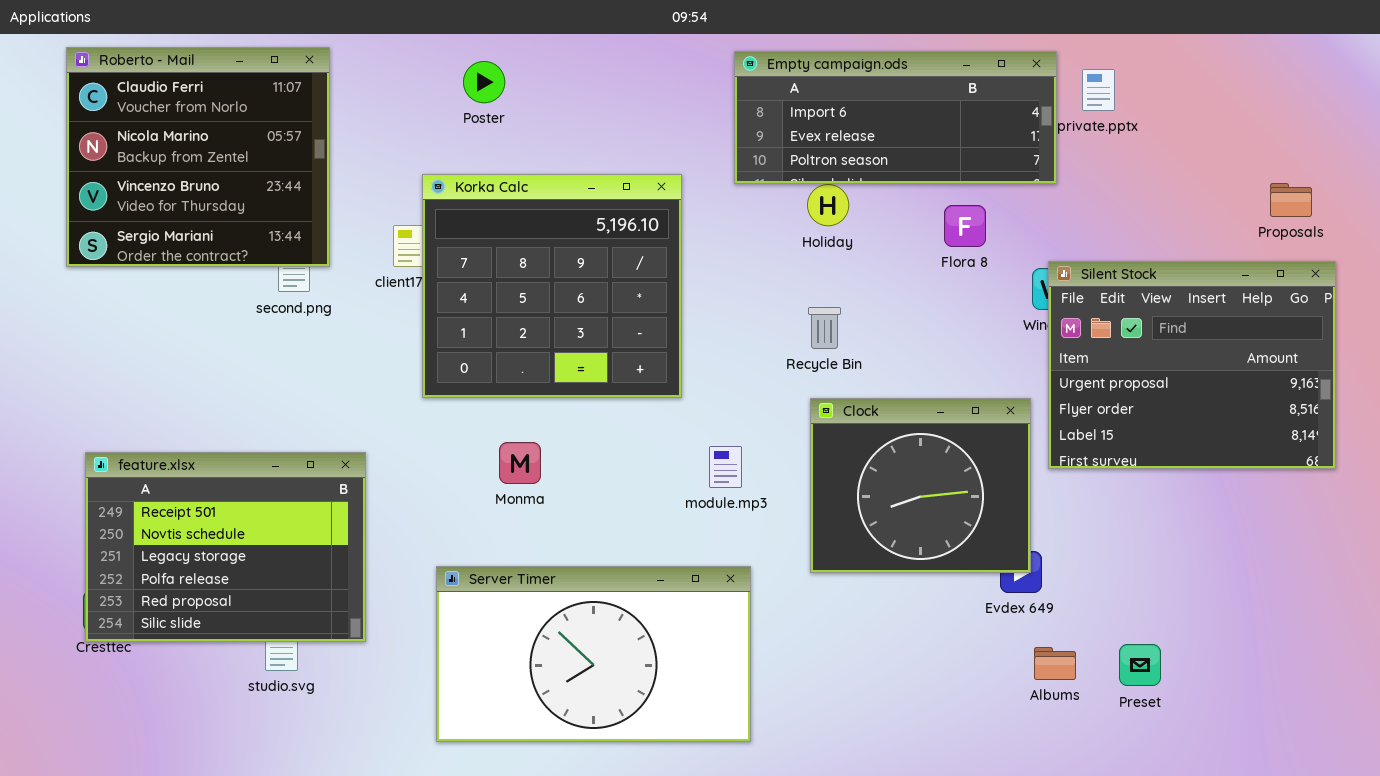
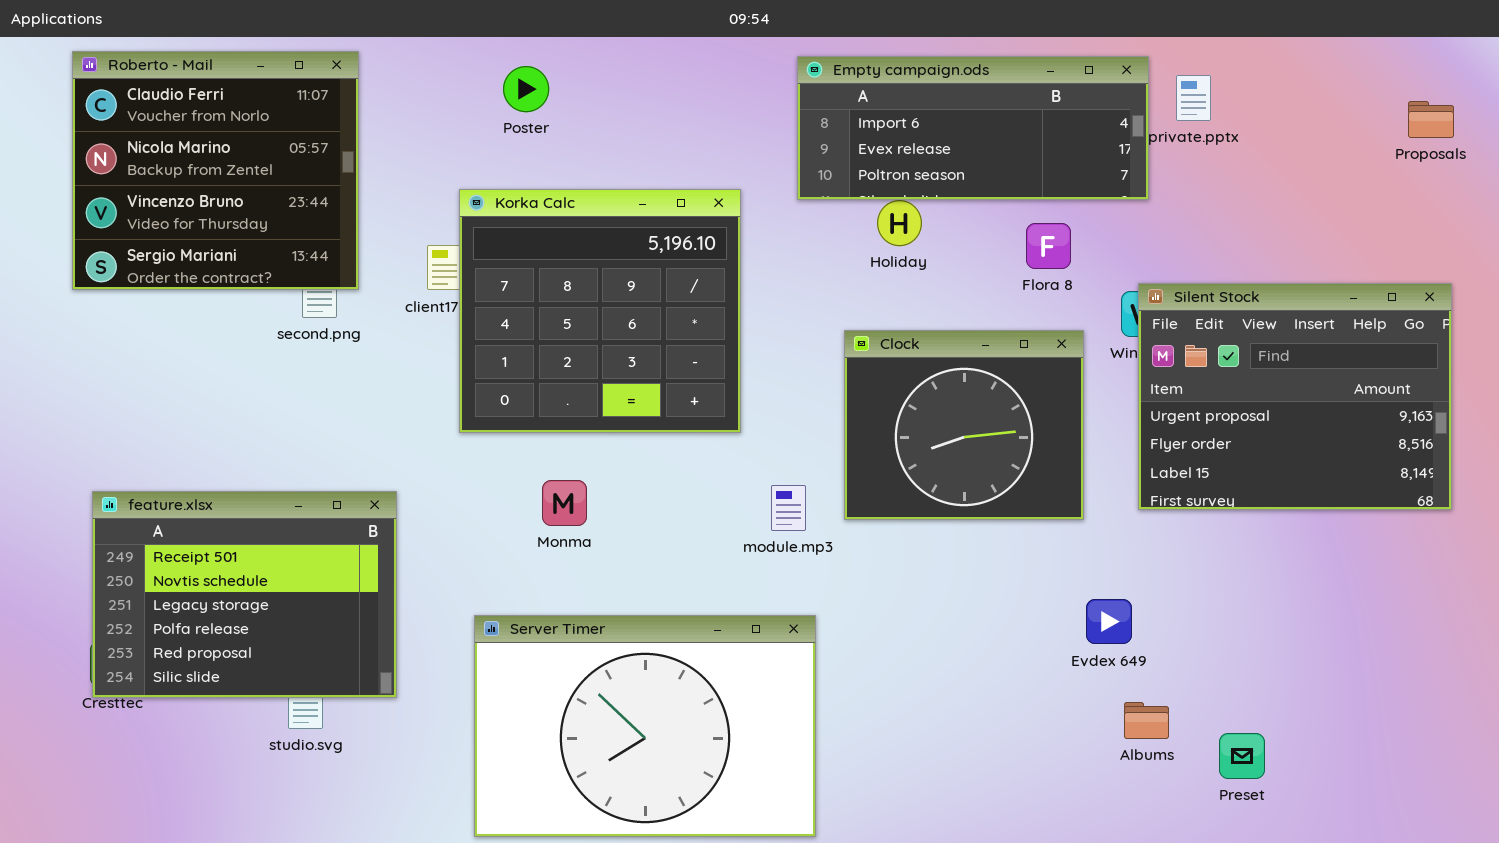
Proposals: [1270,183,1312,217] -> [1408,101,1454,138], moved
Clock: [810,398,1031,573] -> [844,330,1084,520], moved
Server Timer: [436,566,751,742] -> [474,615,816,837], resized
Preset: [1119,644,1161,686] -> [1219,733,1265,779], moved

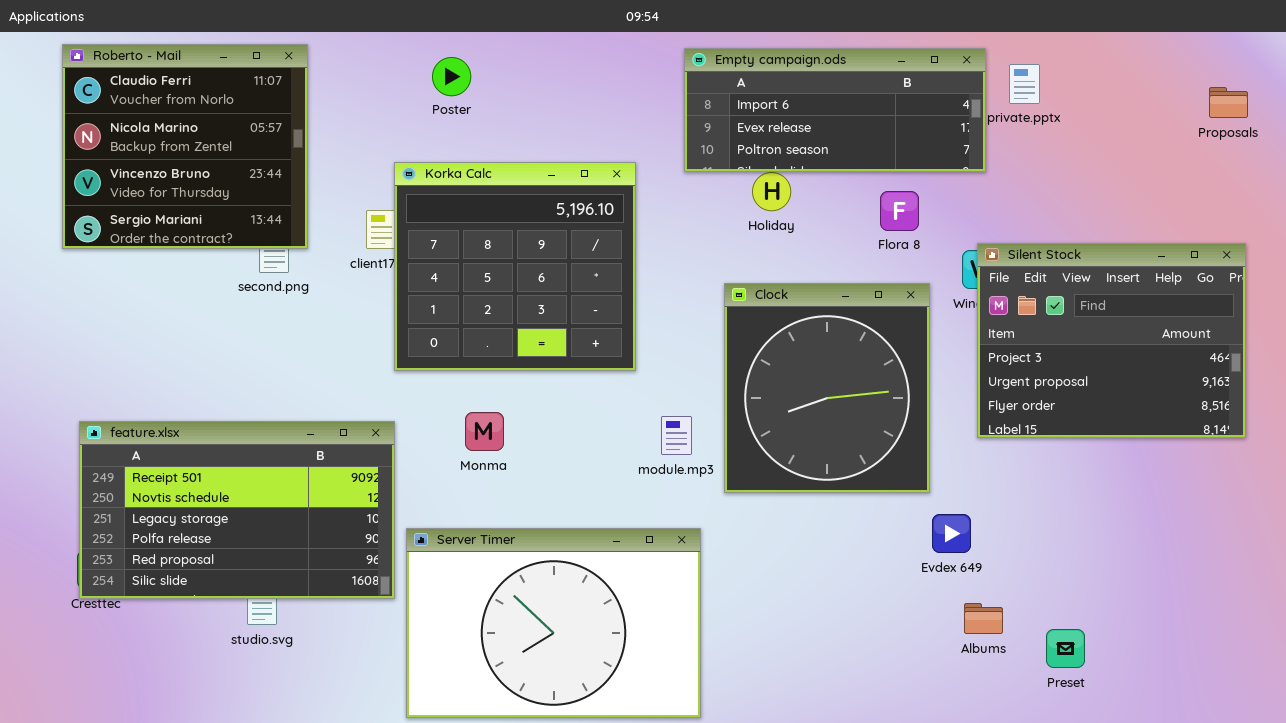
Silent Stock: [1138,283,1452,510] -> [977,243,1246,438], scrolled up 1 row
Clock: [844,330,1084,520] -> [724,283,930,493], resized
feature.xlsx: [92,491,397,698] -> [79,421,395,599], resized

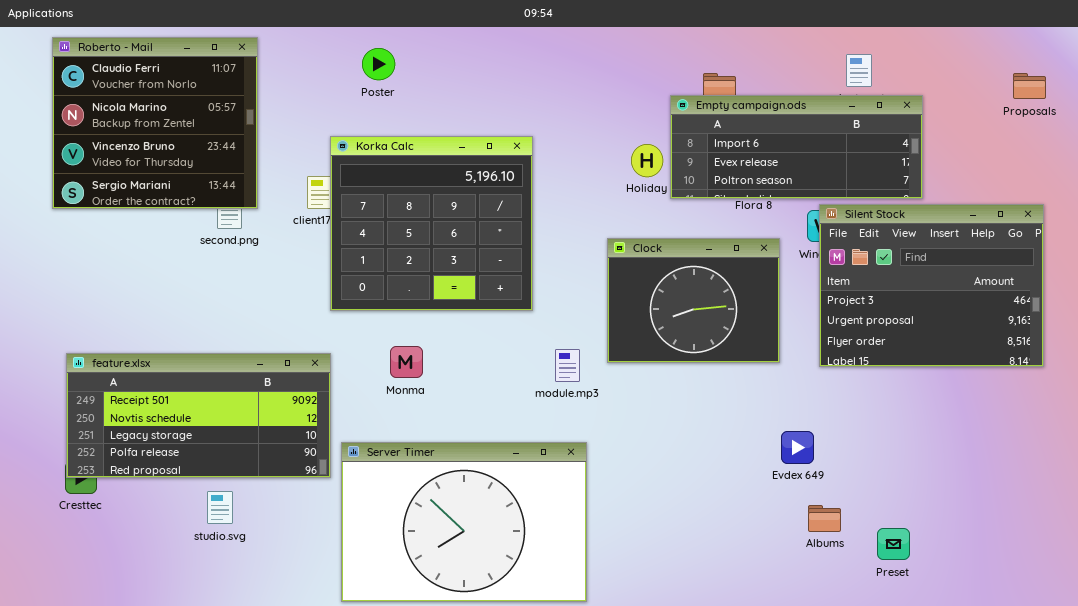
Empty campaign.ods: [684,48,986,172] -> [670,95,923,199], moved
Clock: [724,283,930,493] -> [607,238,780,363], resized
feature.xlsx: [79,421,395,599] -> [66,353,331,478], resized

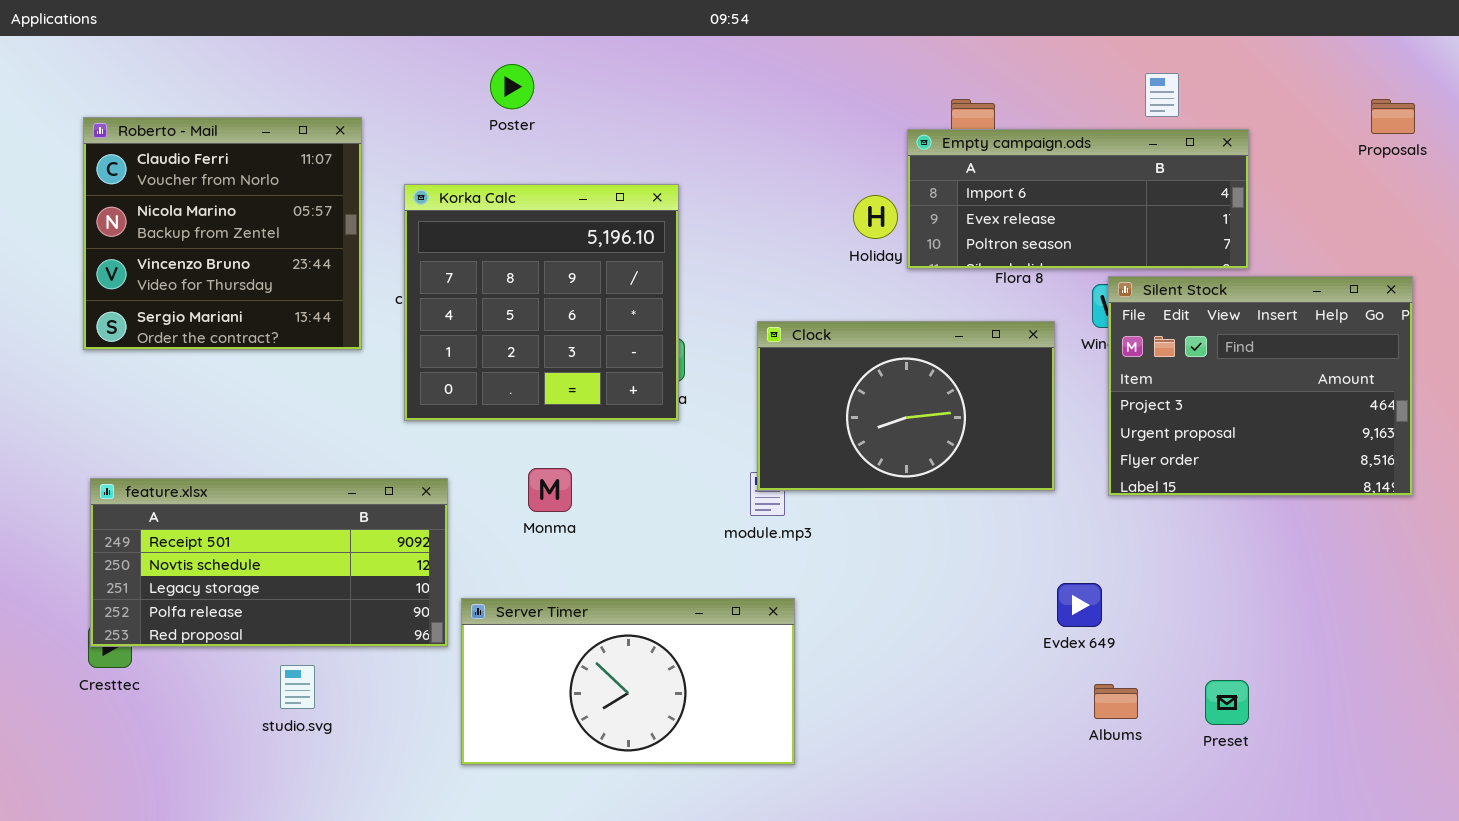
Roberto - Mail: [52,37,258,209] -> [83,117,362,350], moved
Korka Calc: [330,136,533,311] -> [404,184,679,421], moved
Clock: [607,238,780,363] -> [757,321,1055,491], resized
Server Timer: [341,442,587,602] -> [461,598,795,765], resized
Preset: [877,528,910,560] -> [1205,680,1249,725], moved

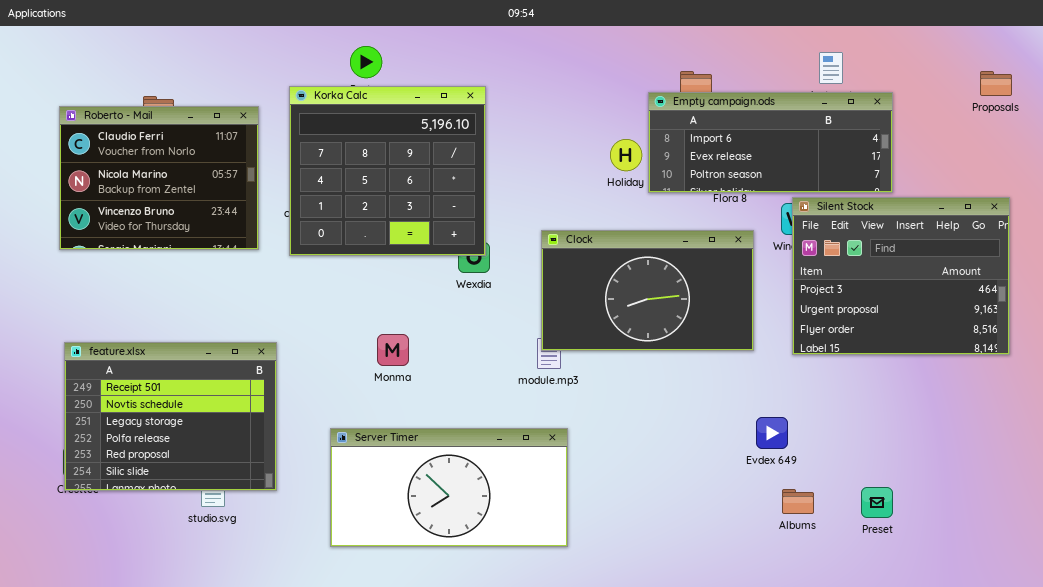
Roberto - Mail: [83,117,362,350] -> [59,106,259,250], resized
Korka Calc: [404,184,679,421] -> [289,86,486,256], moved
feature.xlsx: [90,478,448,647] -> [64,342,277,491], resized

